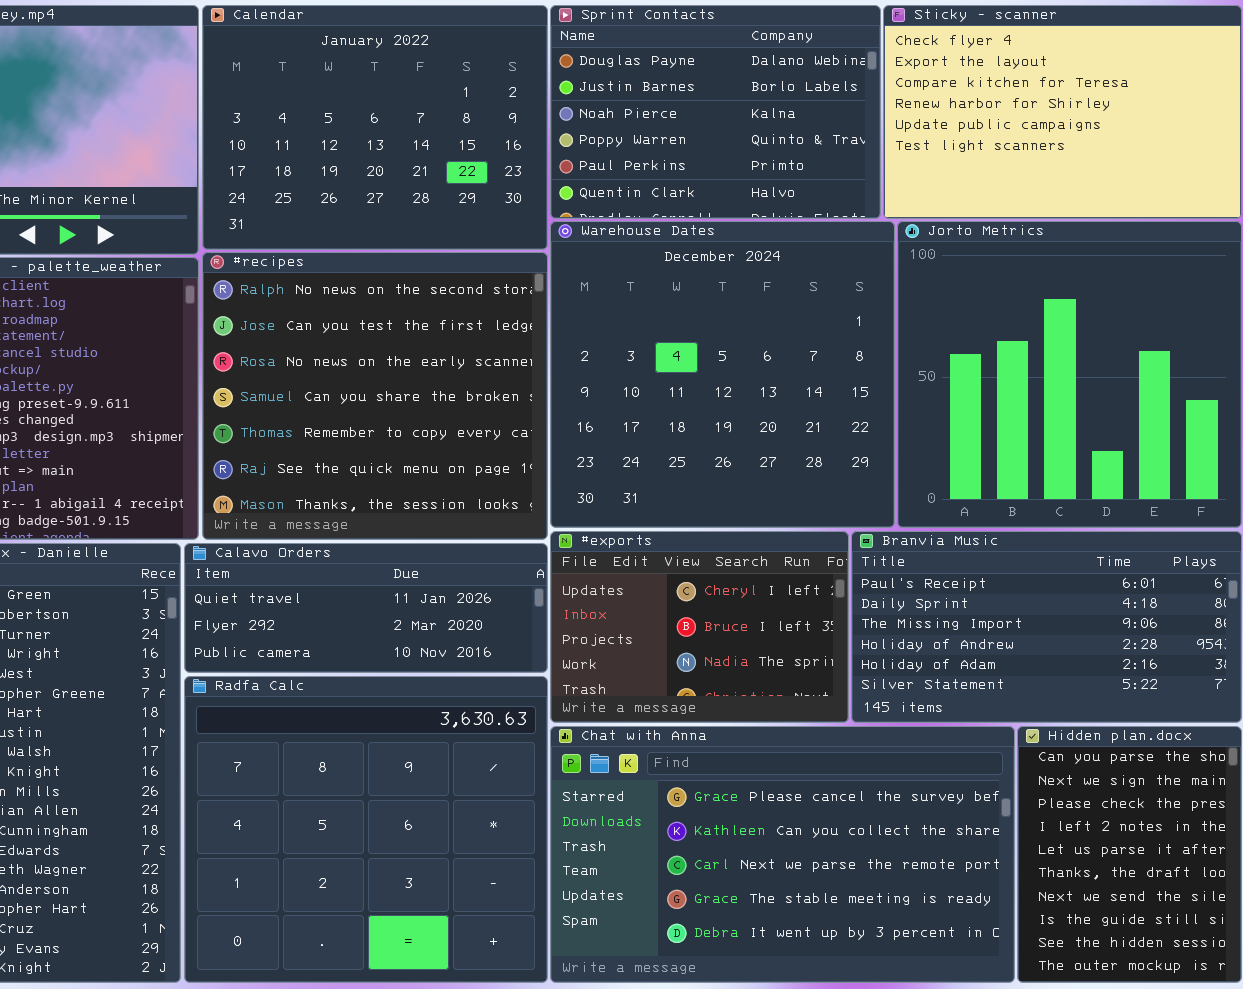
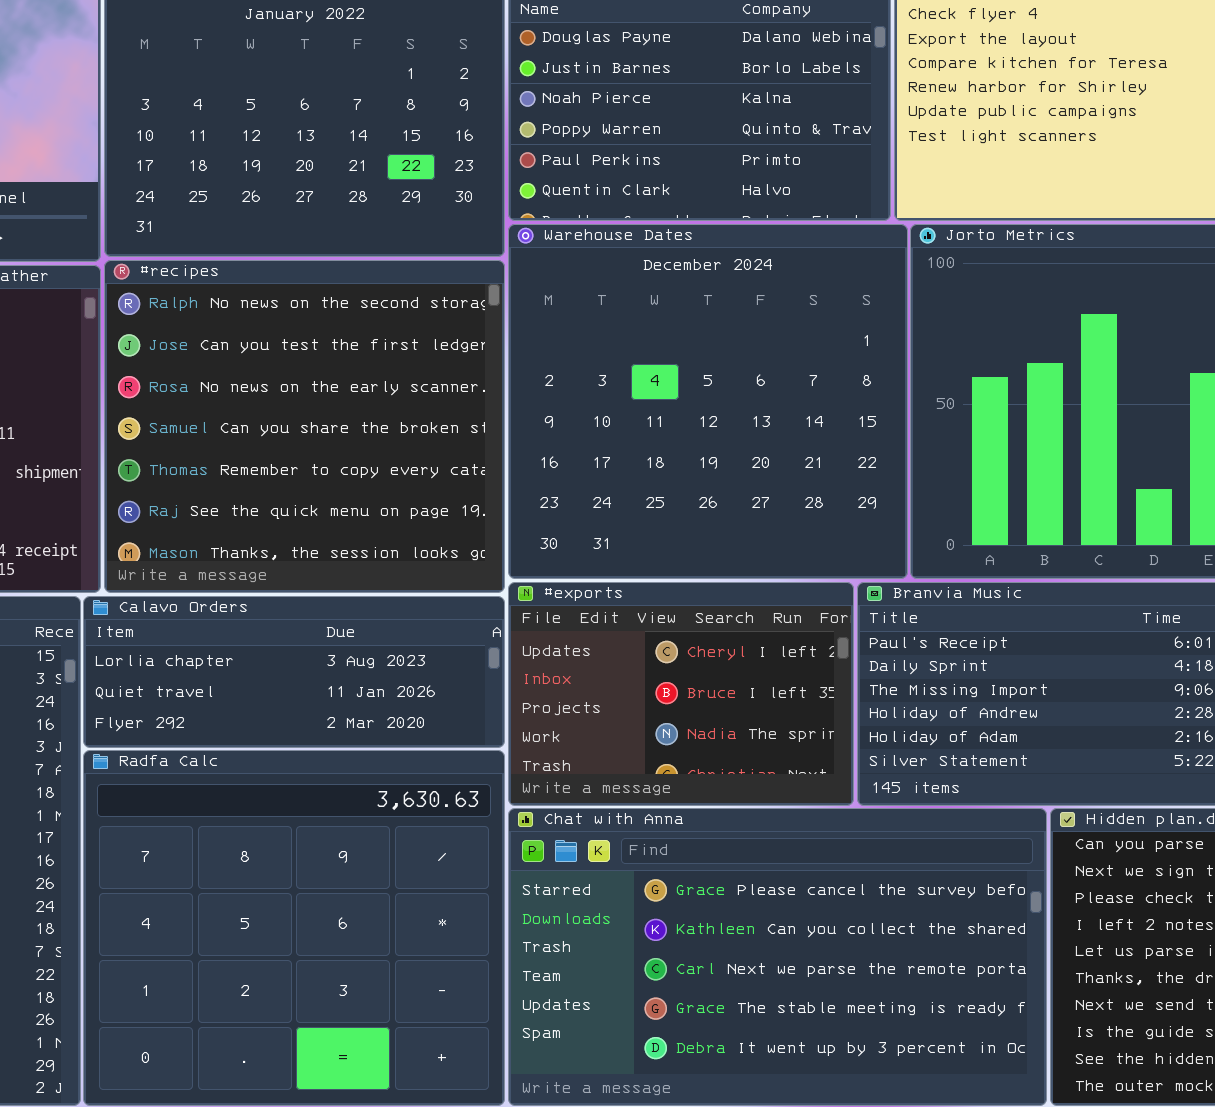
Calavo Orders: [184,543,548,673] -> [83,596,505,748], scrolled up 1 row

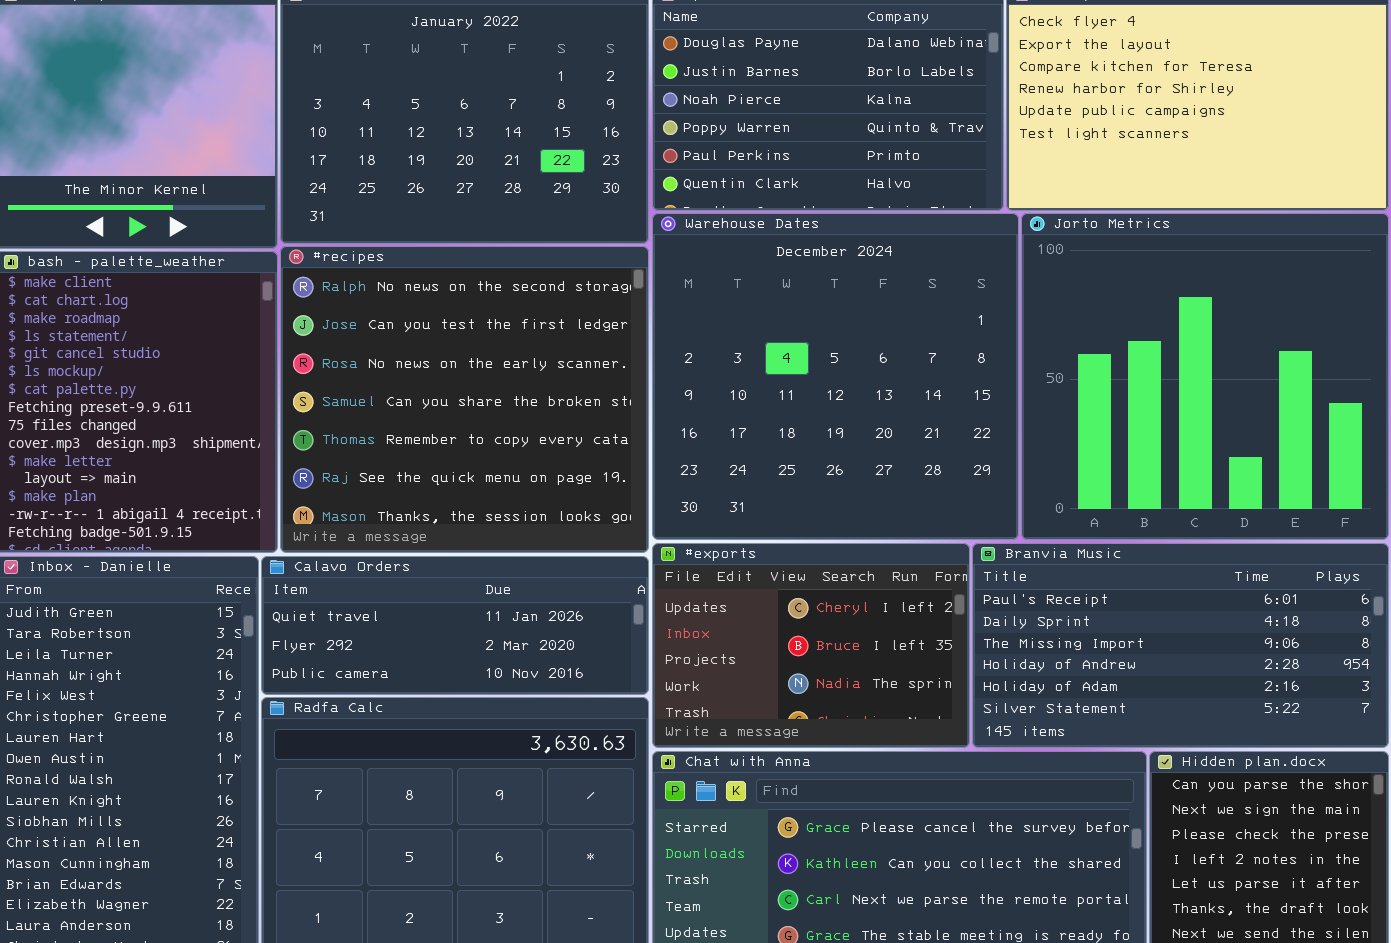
Calavo Orders: [83,596,505,748] -> [261,556,649,695], scrolled down 1 row

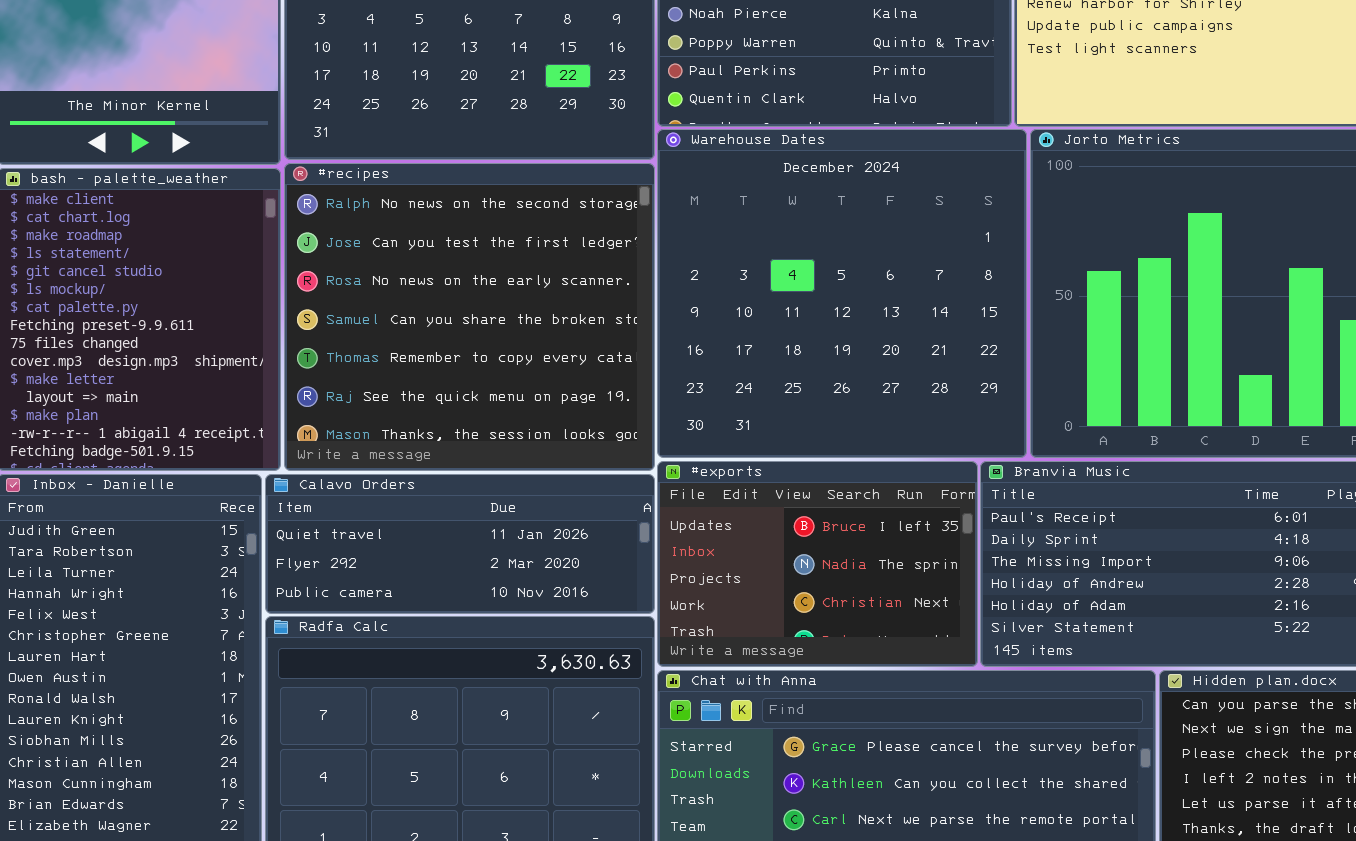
#exports: [652,543,970,748] -> [657,461,978,667], scrolled down 1 row

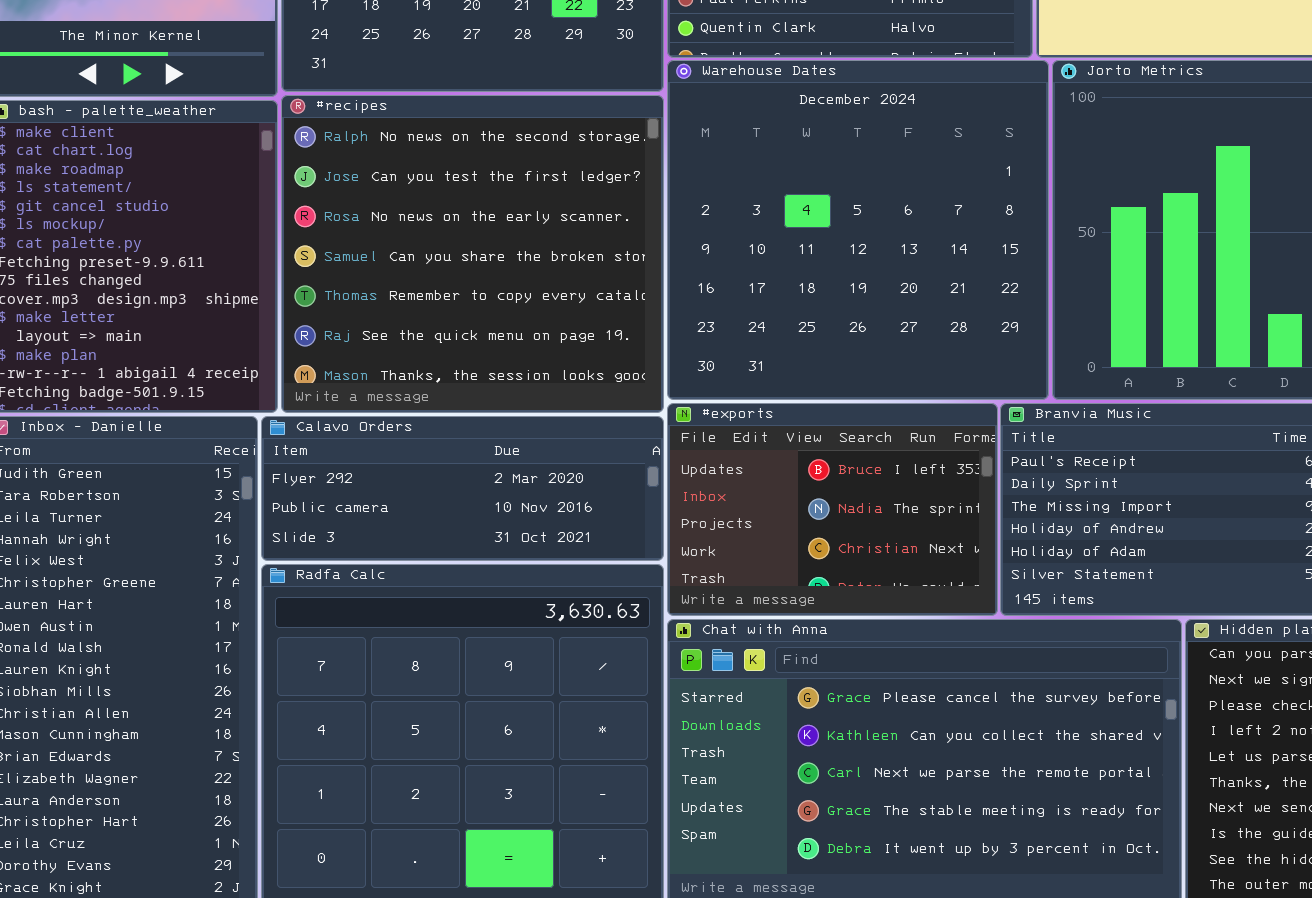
Calavo Orders: [265,474,655,614] -> [261,416,664,561], scrolled down 1 row

